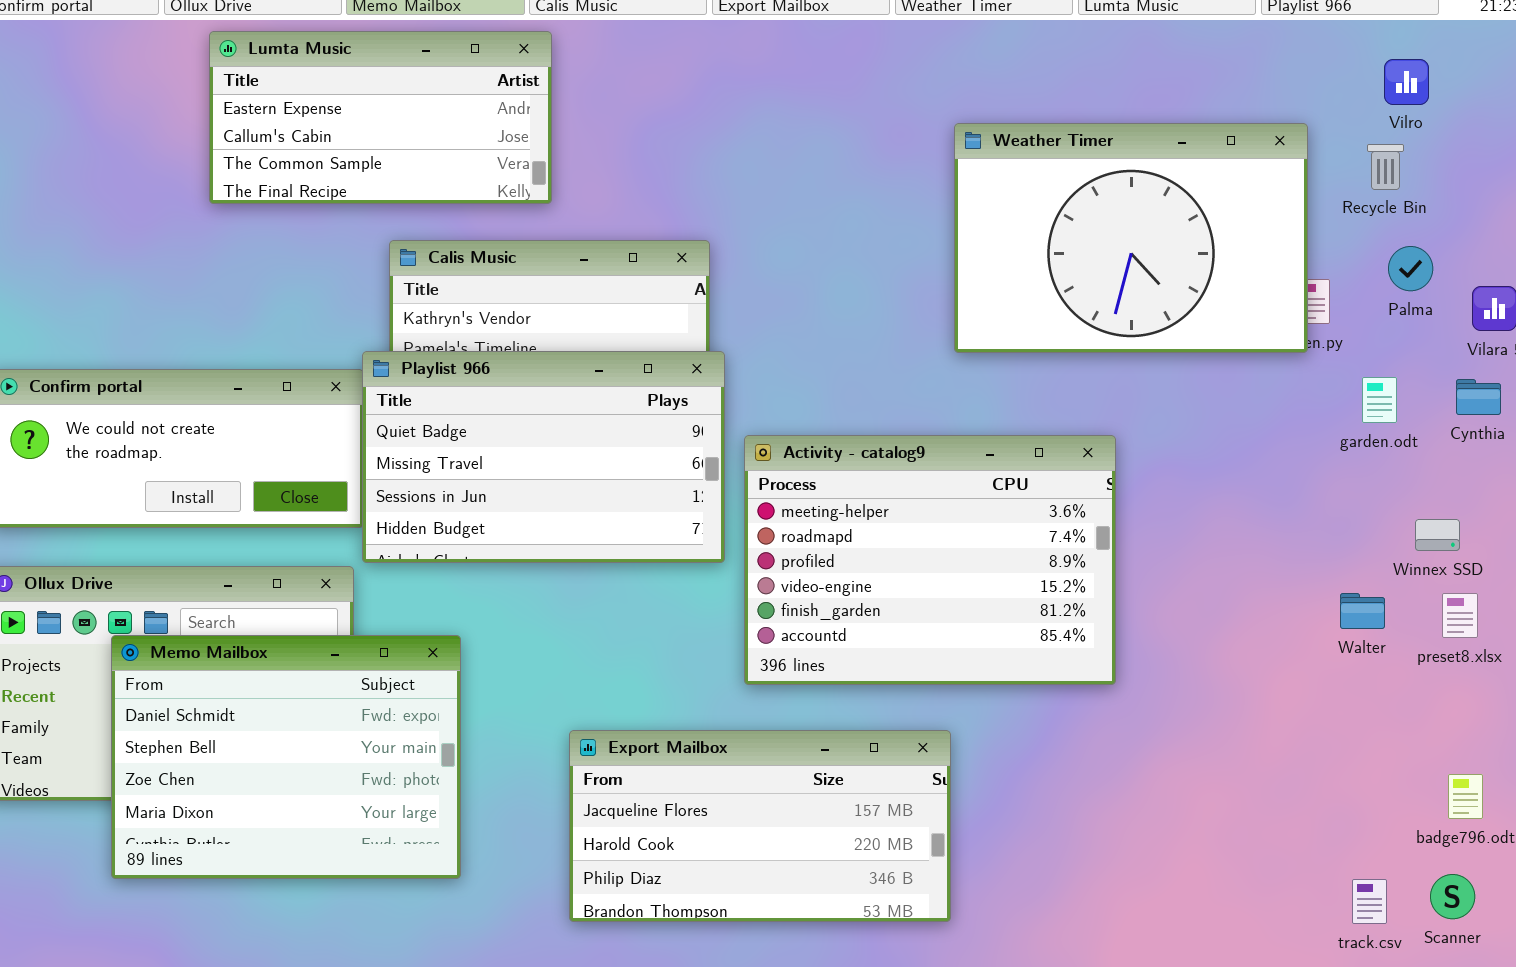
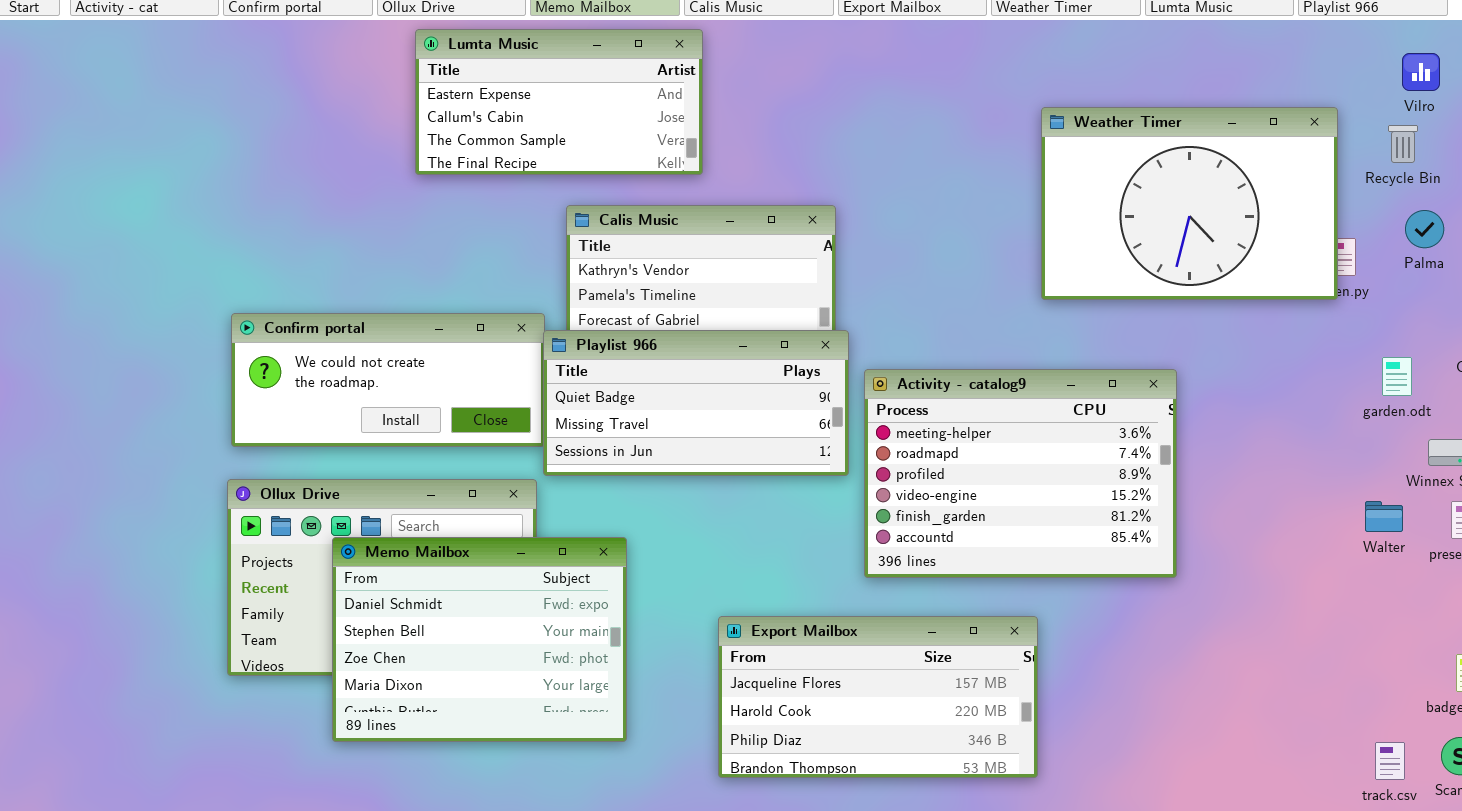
Playlist 966: [362,351,725,563] -> [543,330,849,476], resized
garden.odt: [1362,377,1397,423] -> [1382,357,1412,396], moved

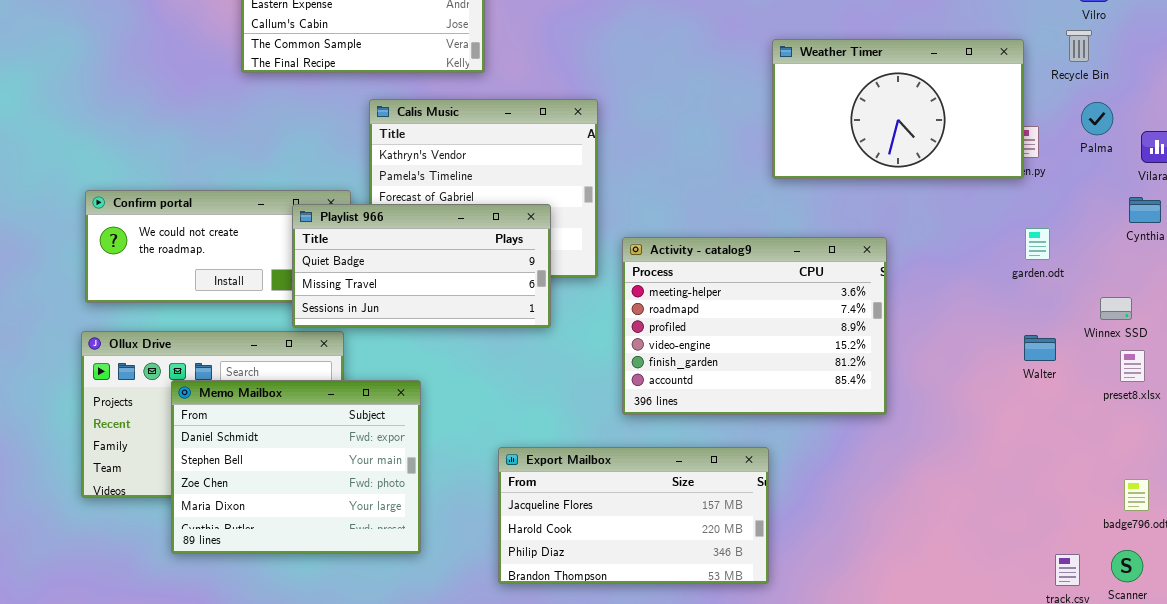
Weather Timer: [1041,107,1338,300] -> [772,39,1024,179], resized
Playlist 966: [543,330,849,476] -> [292,204,551,328], moved
garden.odt: [1382,357,1412,396] -> [1025,228,1050,260], moved
Walter: [1365,501,1403,532] -> [1024,335,1056,361], moved

